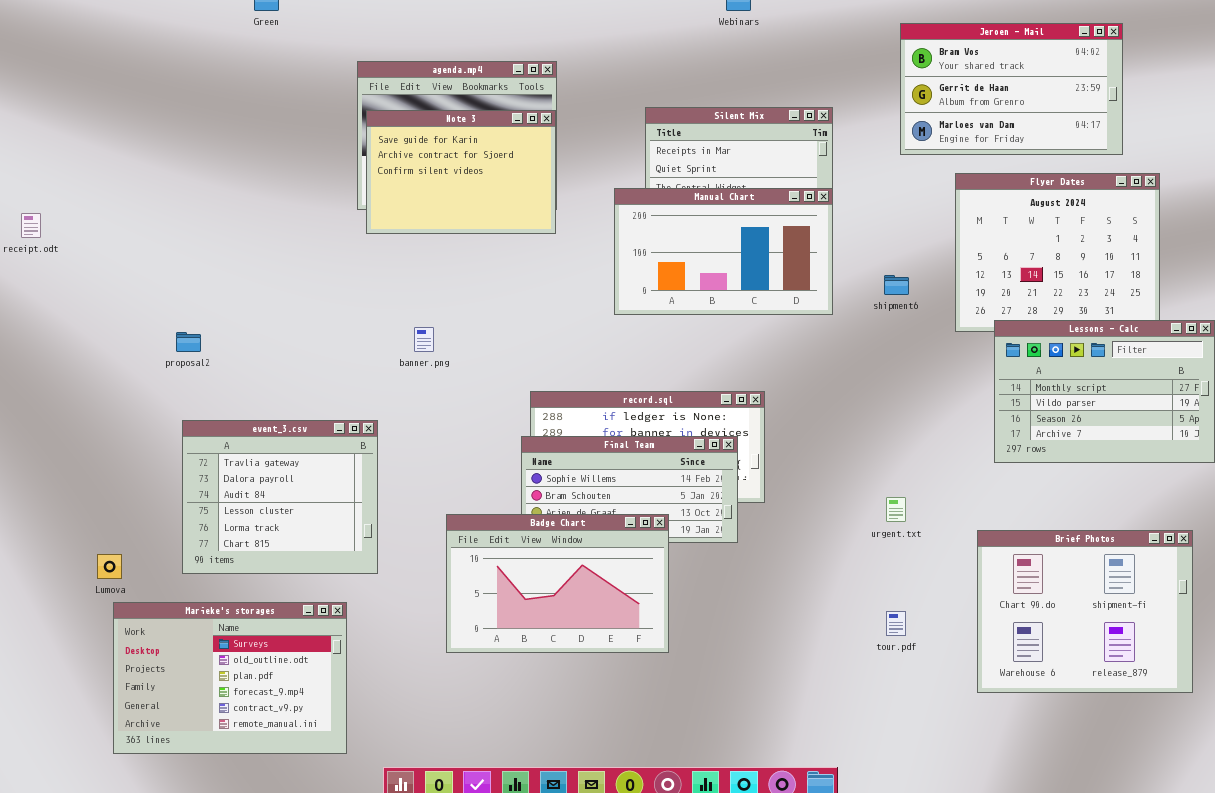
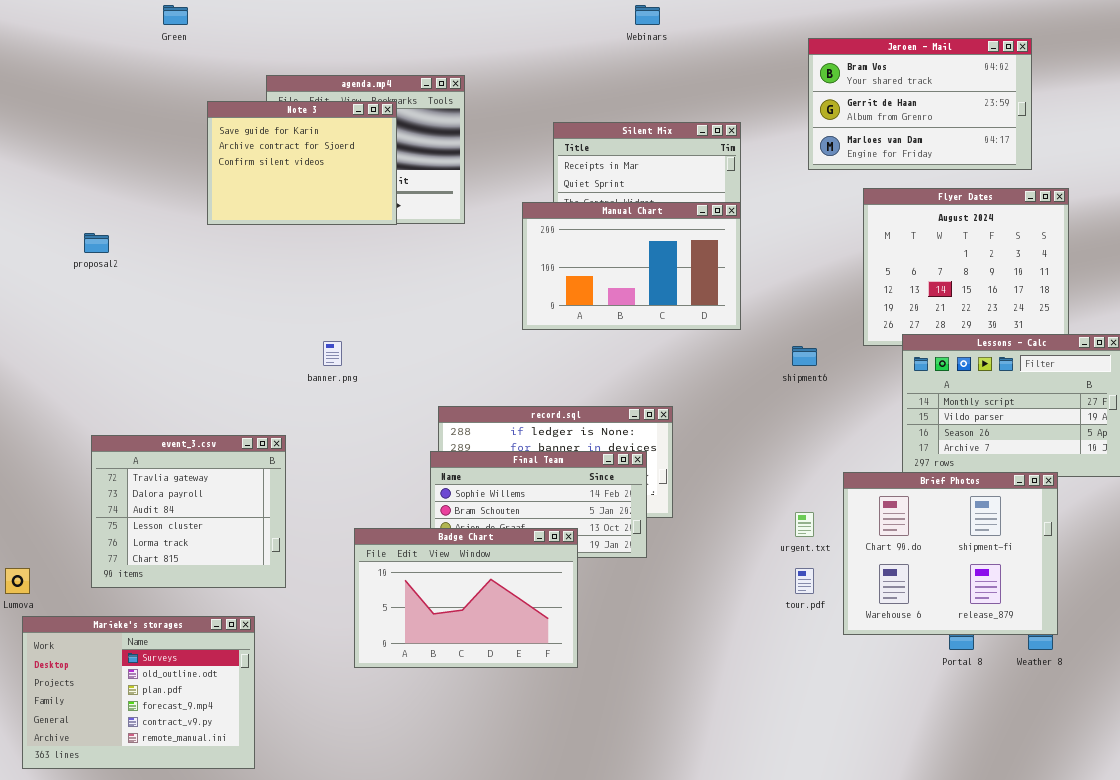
Note 3: [366,110,556,234] -> [207,101,397,225], moved
shipment6: [884,275,909,295] -> [792,346,817,366], moved
proposal2: [176,332,201,352] -> [84,233,109,253], moved
Brief Photos: [977,530,1193,693] -> [843,472,1058,635], moved
tour.pdf: [886,611,906,636] -> [795,568,814,594], moved

